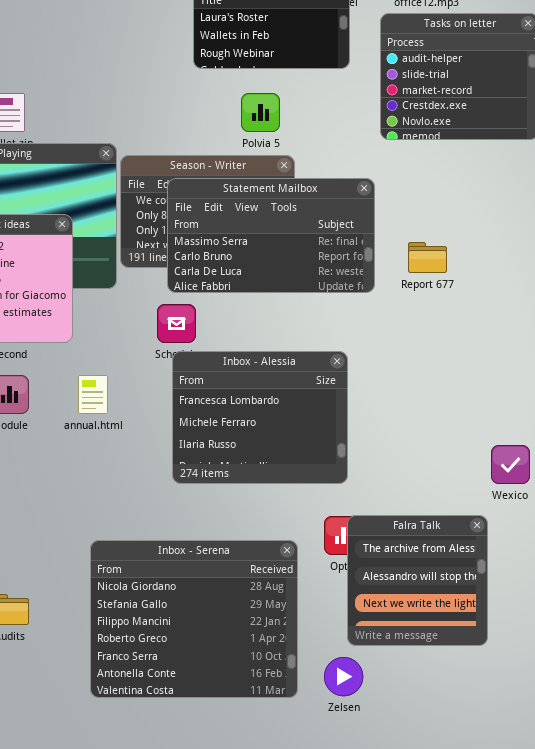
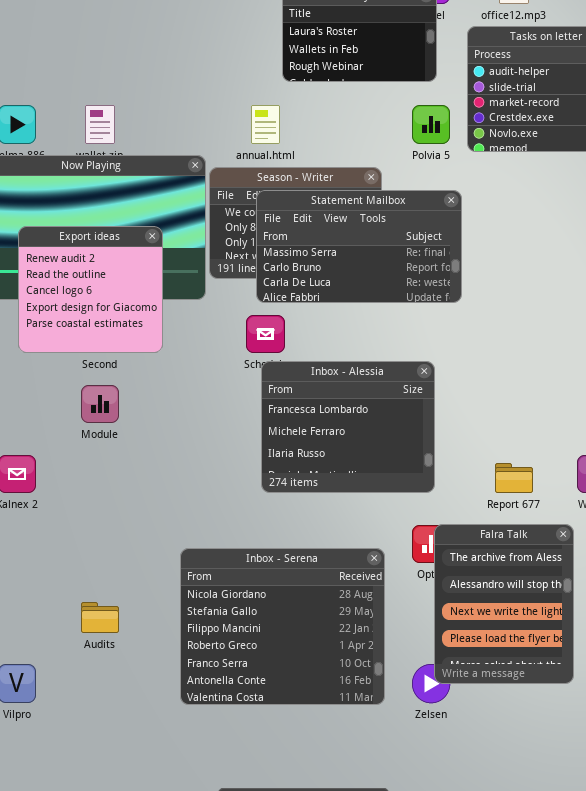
Polvia 5: [241,93,280,132] -> [412,105,450,144], moved
Report 677: [408,242,447,273] -> [495,463,533,493], moved
annual.html: [78,375,108,414] -> [251,105,280,144], moved
Falra Talk: [347,515,488,646] -> [434,524,574,684], resized

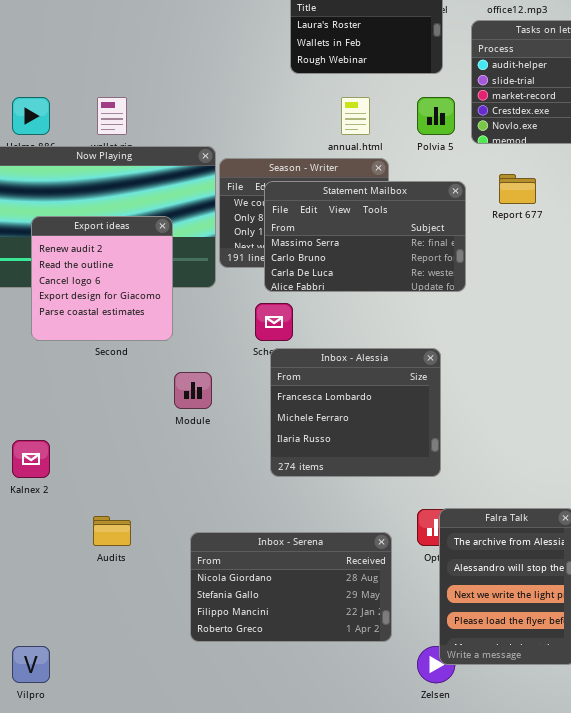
annual.html: [251,105,280,144] -> [341,97,370,135], moved
Module: [81,385,119,423] -> [174,372,212,409], moved
Report 677: [495,463,533,493] -> [499,174,536,204], moved
Inbox - Serena: [180,548,385,705] -> [190,532,392,642], resized
Audits: [81,602,119,633] -> [93,516,131,546], moved

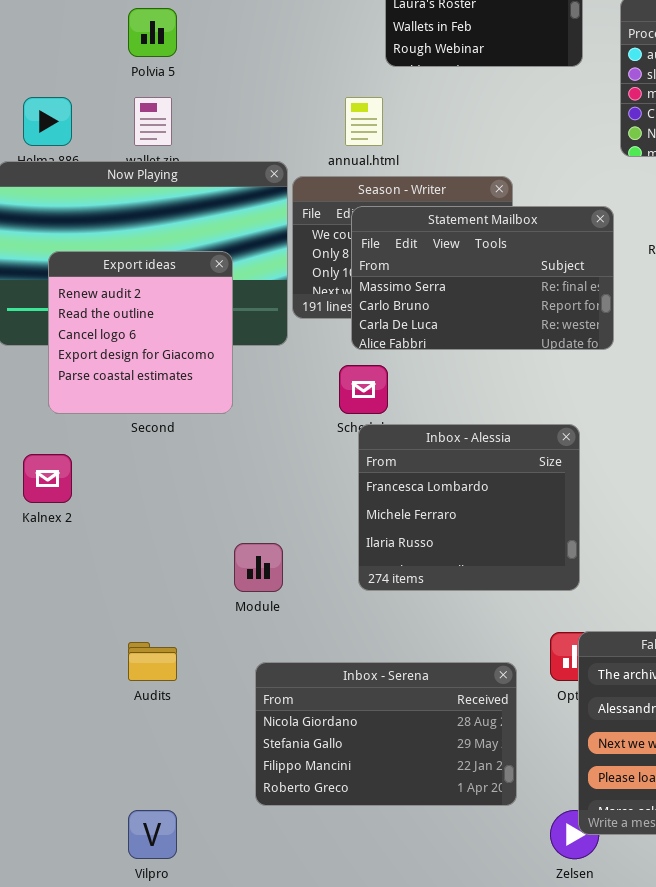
annual.html: [341,97,370,135] -> [345,97,383,146], moved
Polvia 5: [417,97,455,135] -> [128,8,177,57], moved
Module: [174,372,212,409] -> [234,543,283,592], moved
Kalnex 2: [12,440,50,478] -> [23,454,72,503], moved
Vilpro: [12,646,50,683] -> [128,810,177,859], moved

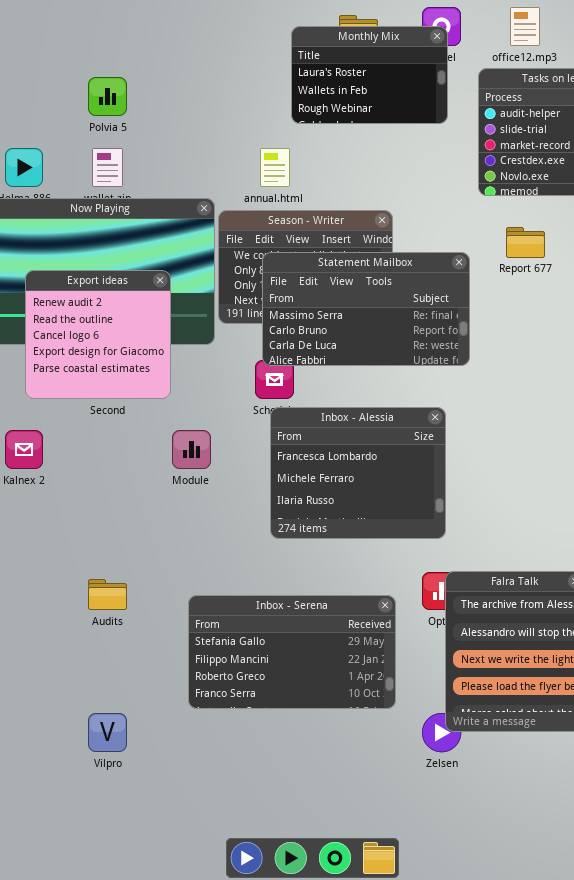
Statement Mailbox: [351,206,614,350] -> [262,252,470,366], moved
Module: [234,543,283,592] -> [172,430,211,469], moved
Inbox - Serena: [255,662,517,806] -> [188,595,396,709], scrolled down 1 row

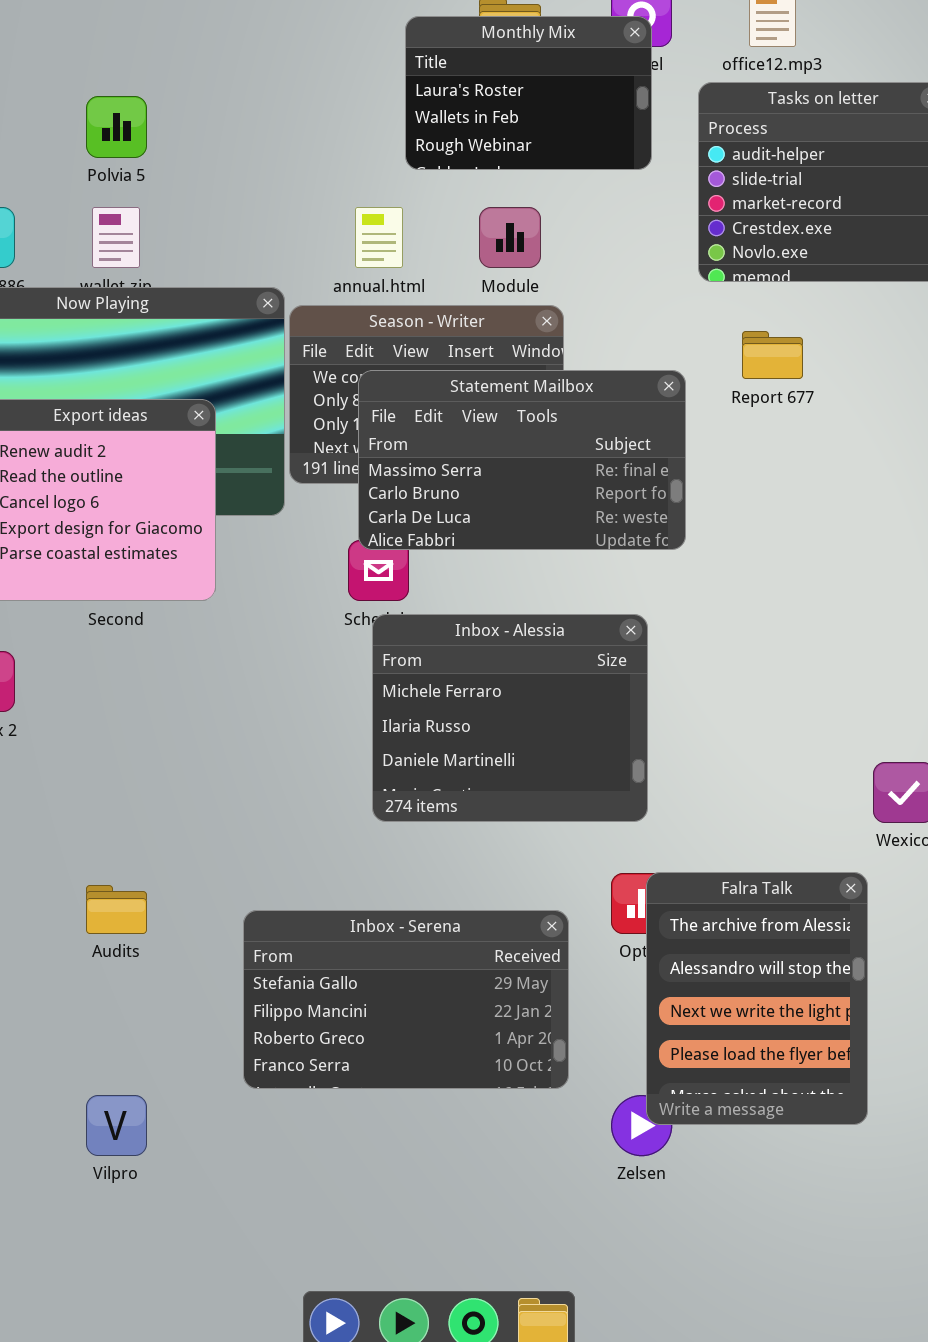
Inbox - Alessia: [270,407,446,539] -> [372,614,648,822], scrolled down 1 row
Module: [172,430,211,469] -> [479,207,541,268], moved

